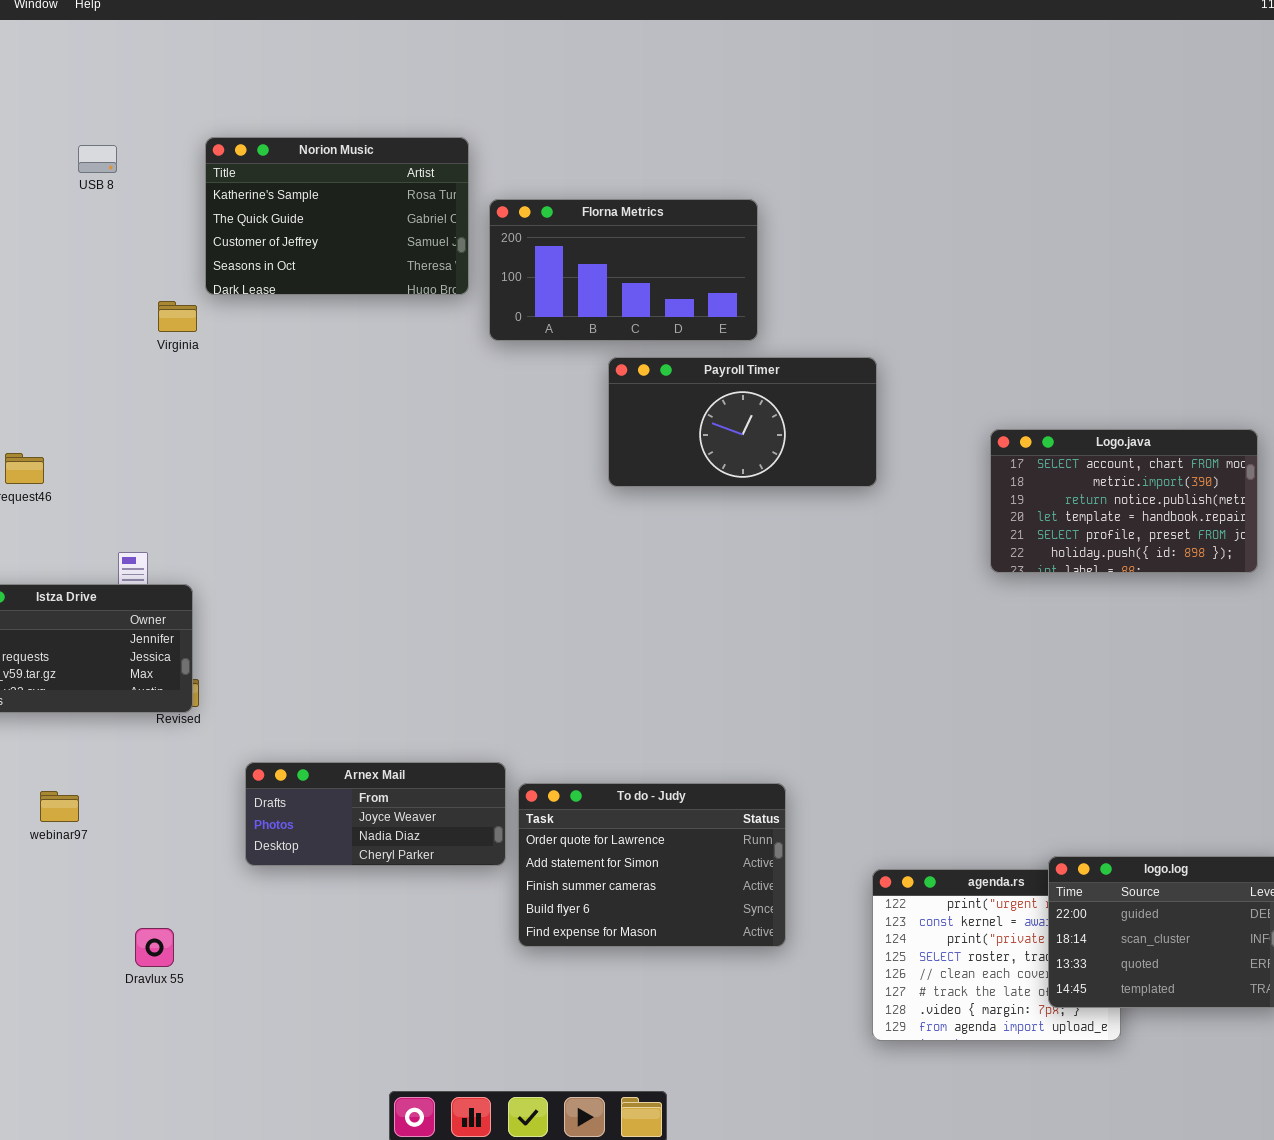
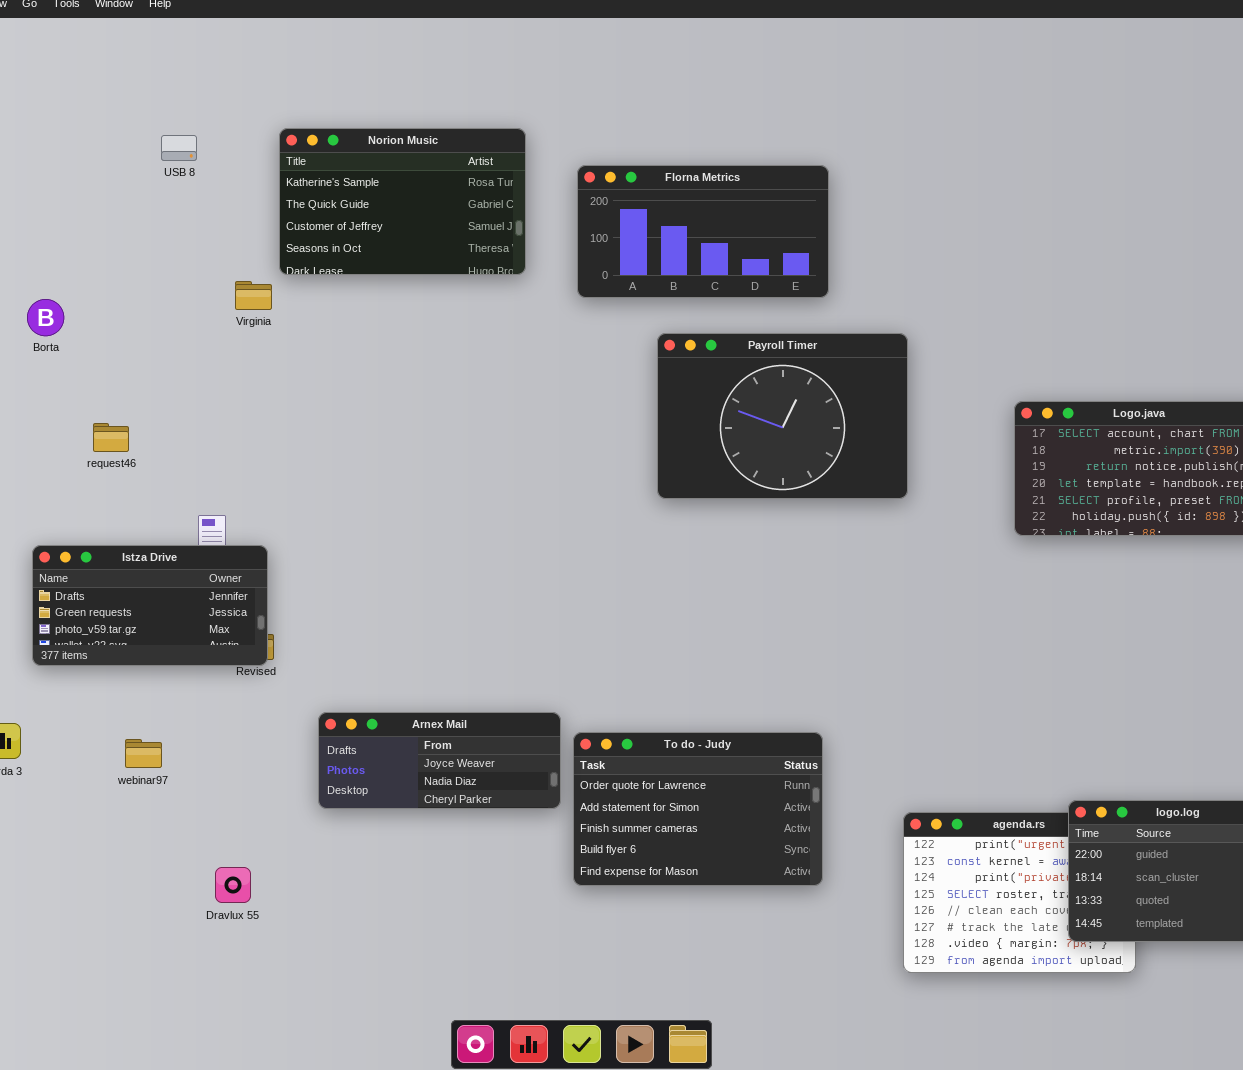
Florna Metrics: [489,199,758,341] -> [577,165,829,298], moved
Payroll Timer: [608,357,877,487] -> [657,333,908,499], resized

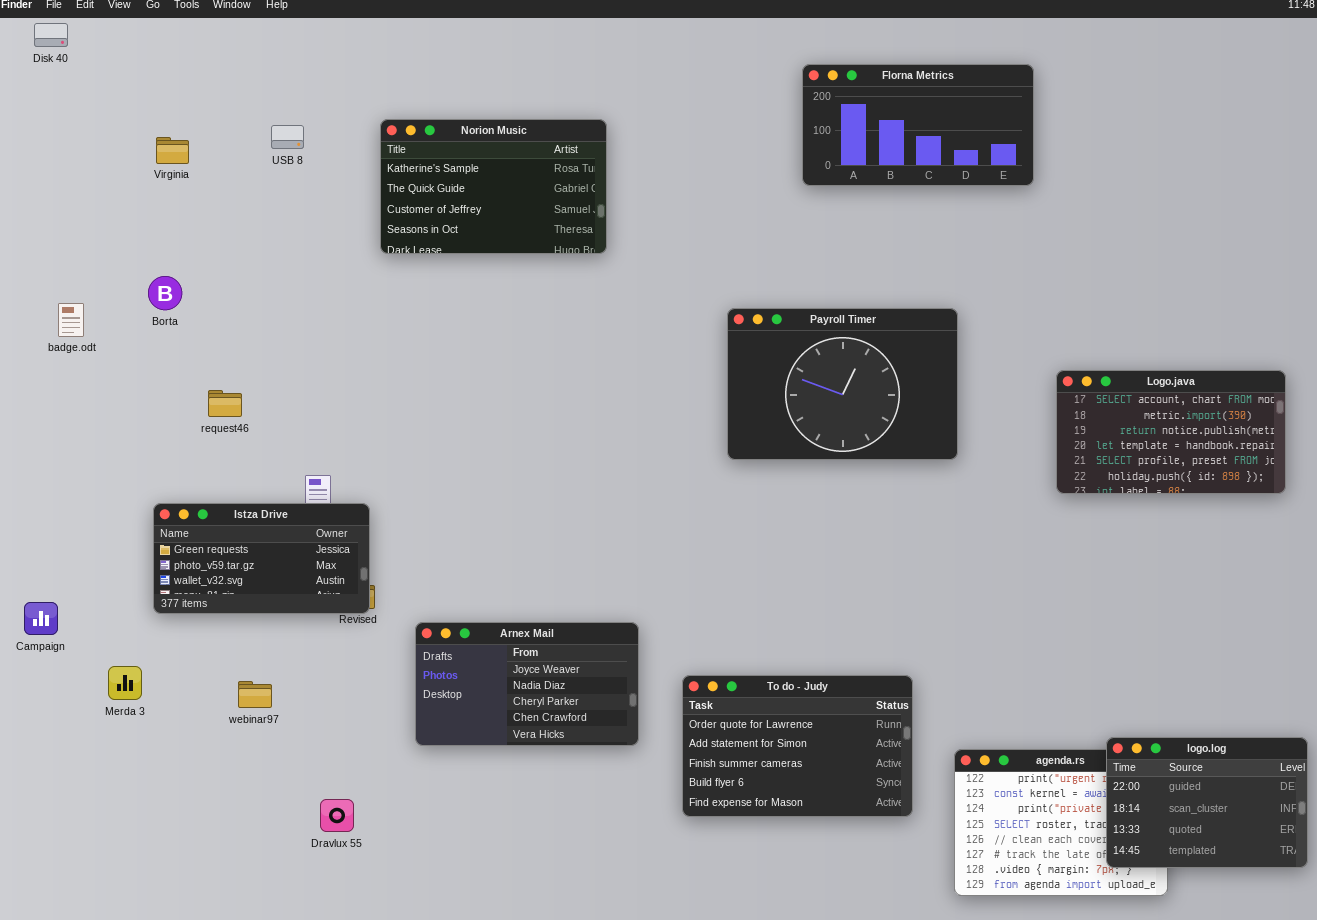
Florna Metrics: [577,165,829,298] -> [802,64,1034,186], moved
Virginia: [235,281,272,310] -> [156,137,189,164], moved
Istza Drive: [32,545,268,666] -> [153,503,370,614], scrolled down 1 row
Arnex Mail: [318,712,561,809] -> [415,622,639,746], resized
To do - Judy: [573,732,823,886] -> [682,675,913,817], moved

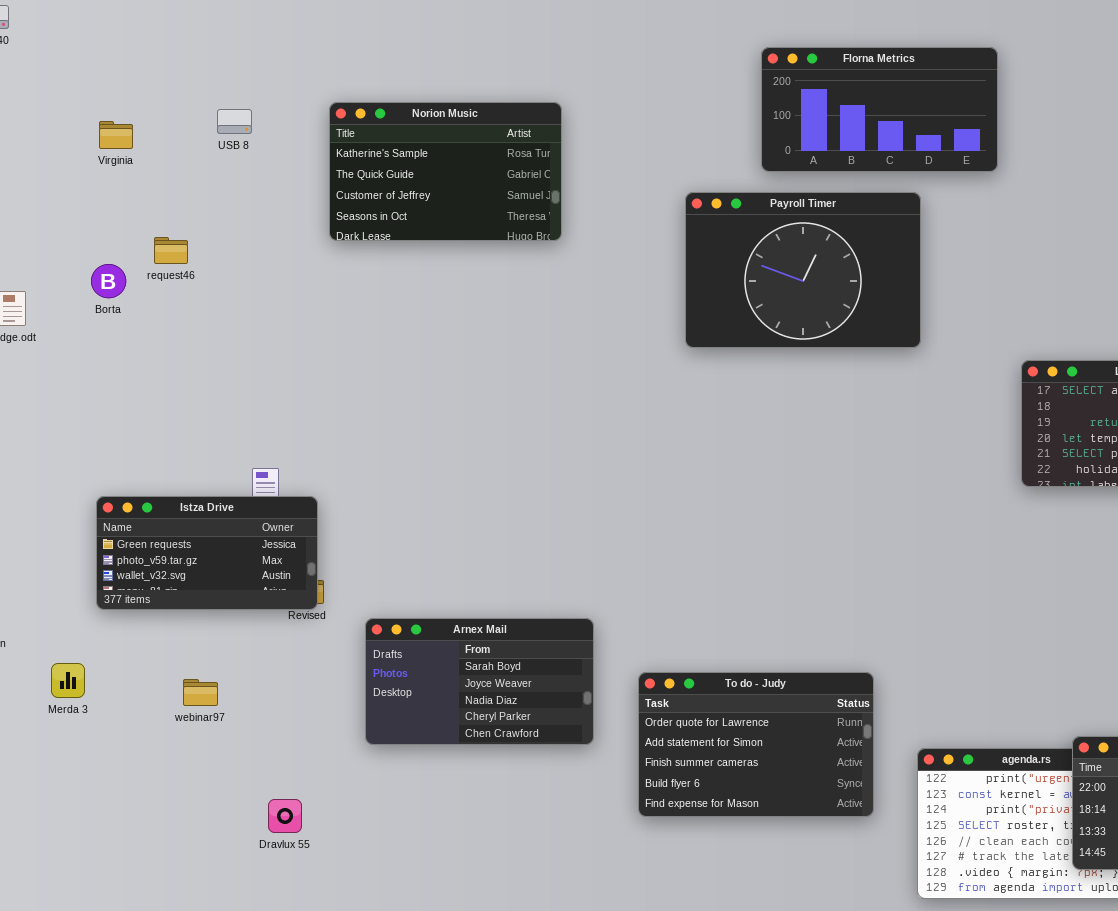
Payroll Timer: [727,308,958,460] -> [685,192,921,348], moved
request46: [208,390,242,417] -> [154,237,188,264], moved
Arnex Mail: [415,622,639,746] -> [365,618,594,745], scrolled up 1 row

